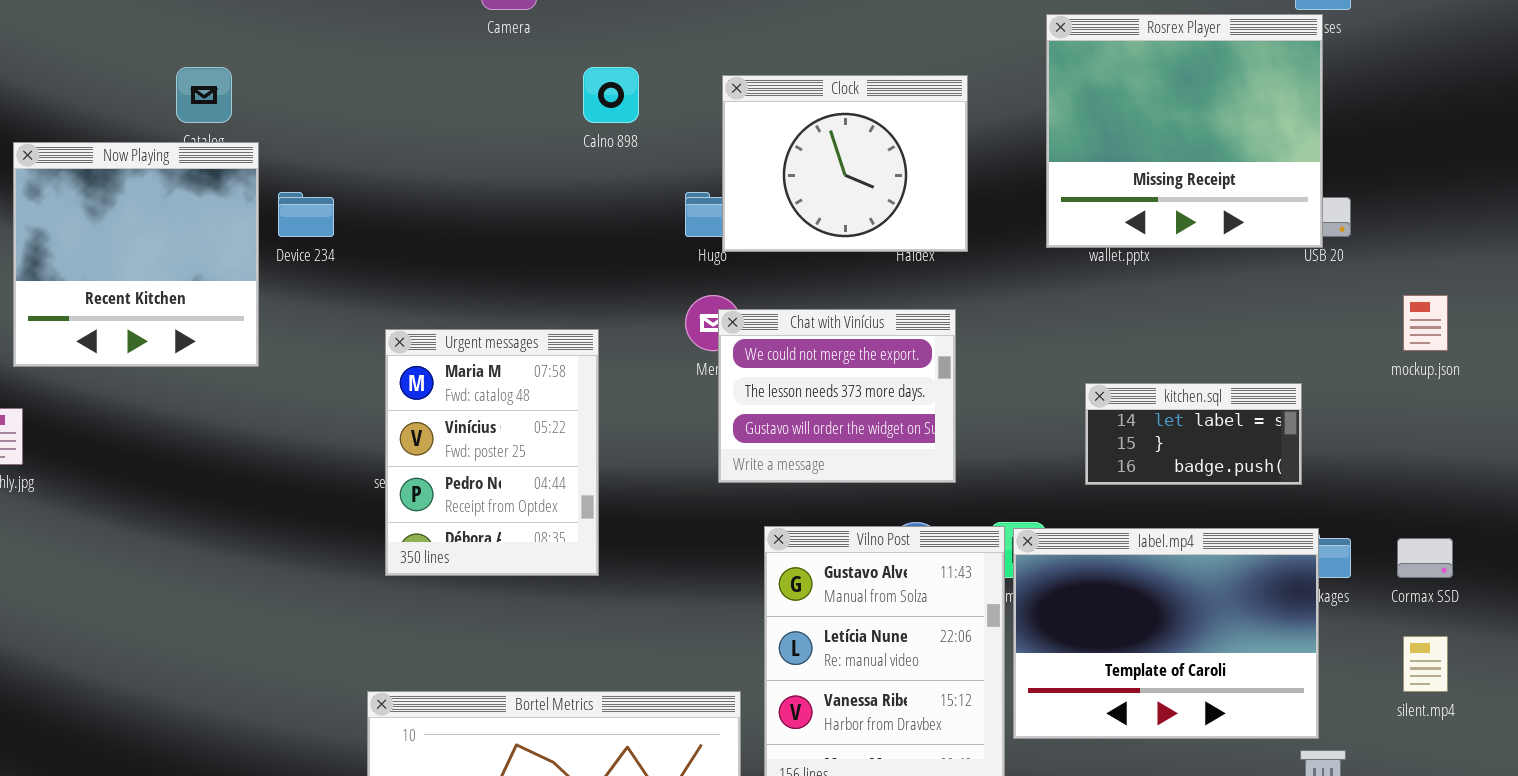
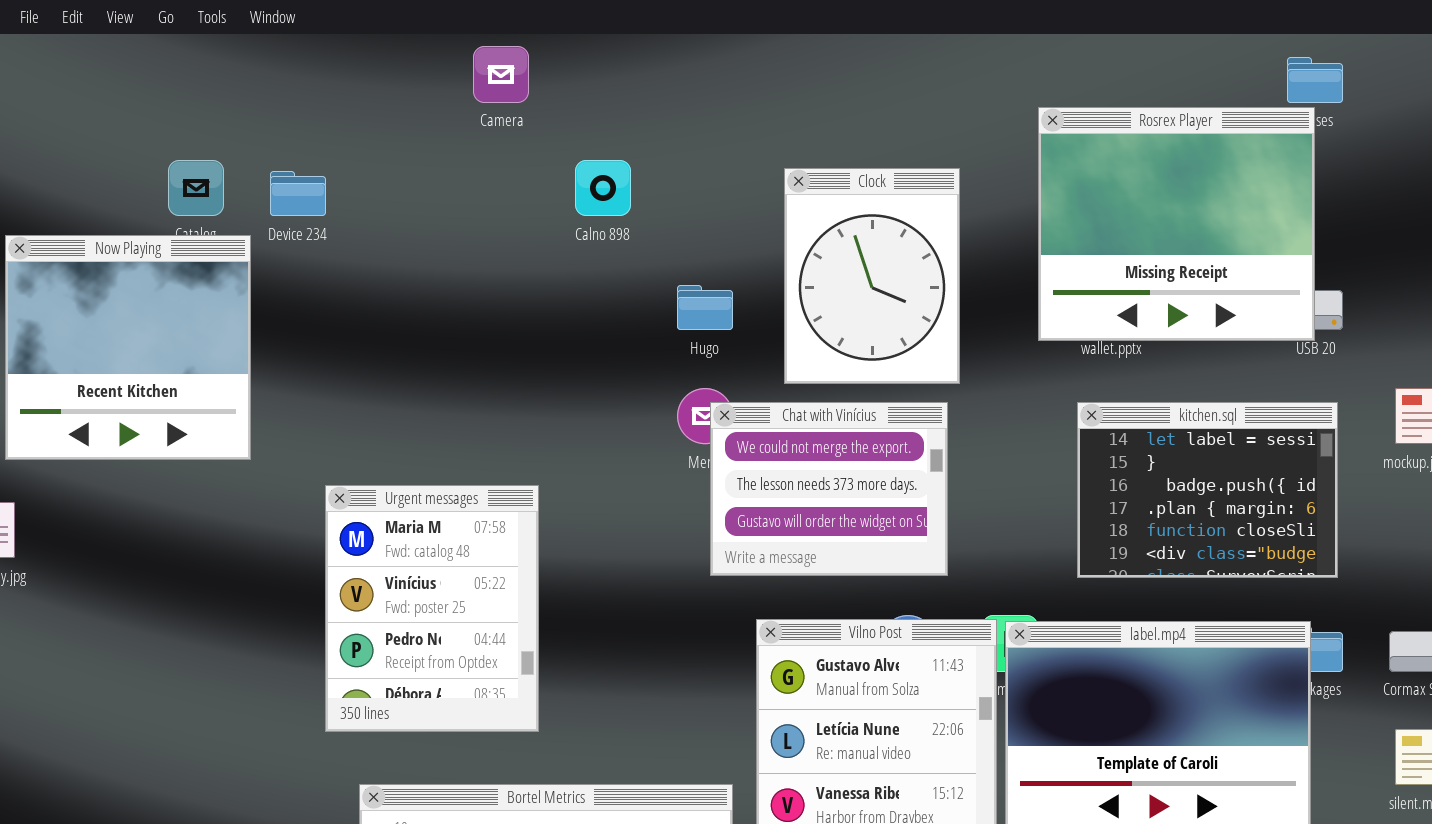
Clock: [722,75,968,252] -> [784,168,960,384], resized
Device 234: [278,192,334,237] -> [270,171,326,216], moved
Urgent messages: [385,329,599,576] -> [325,485,539,732], moved
kitchen.sql: [1085,383,1302,485] -> [1077,402,1338,578], resized

